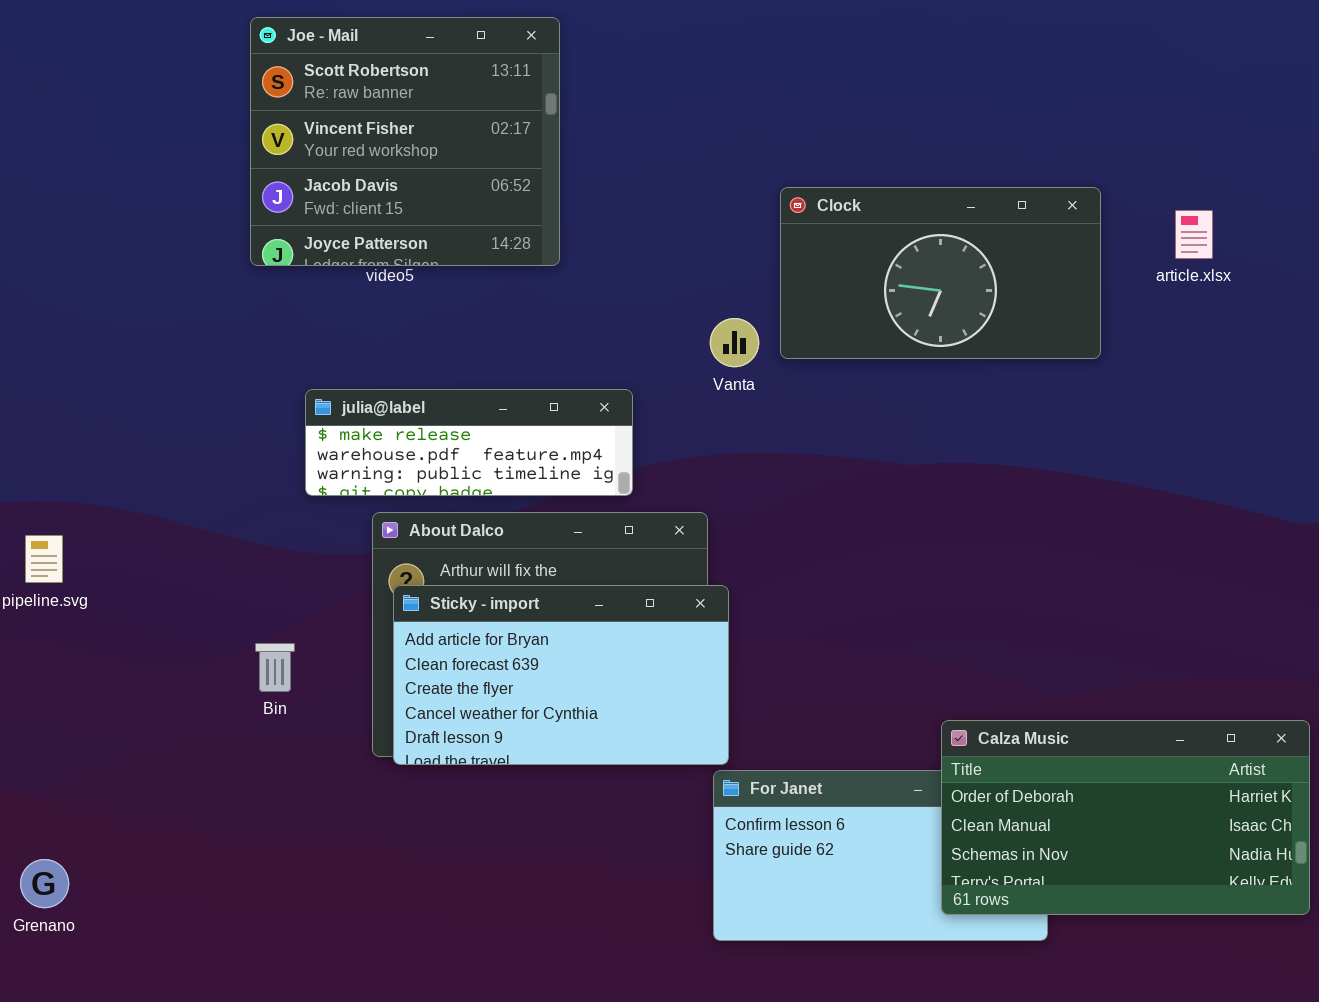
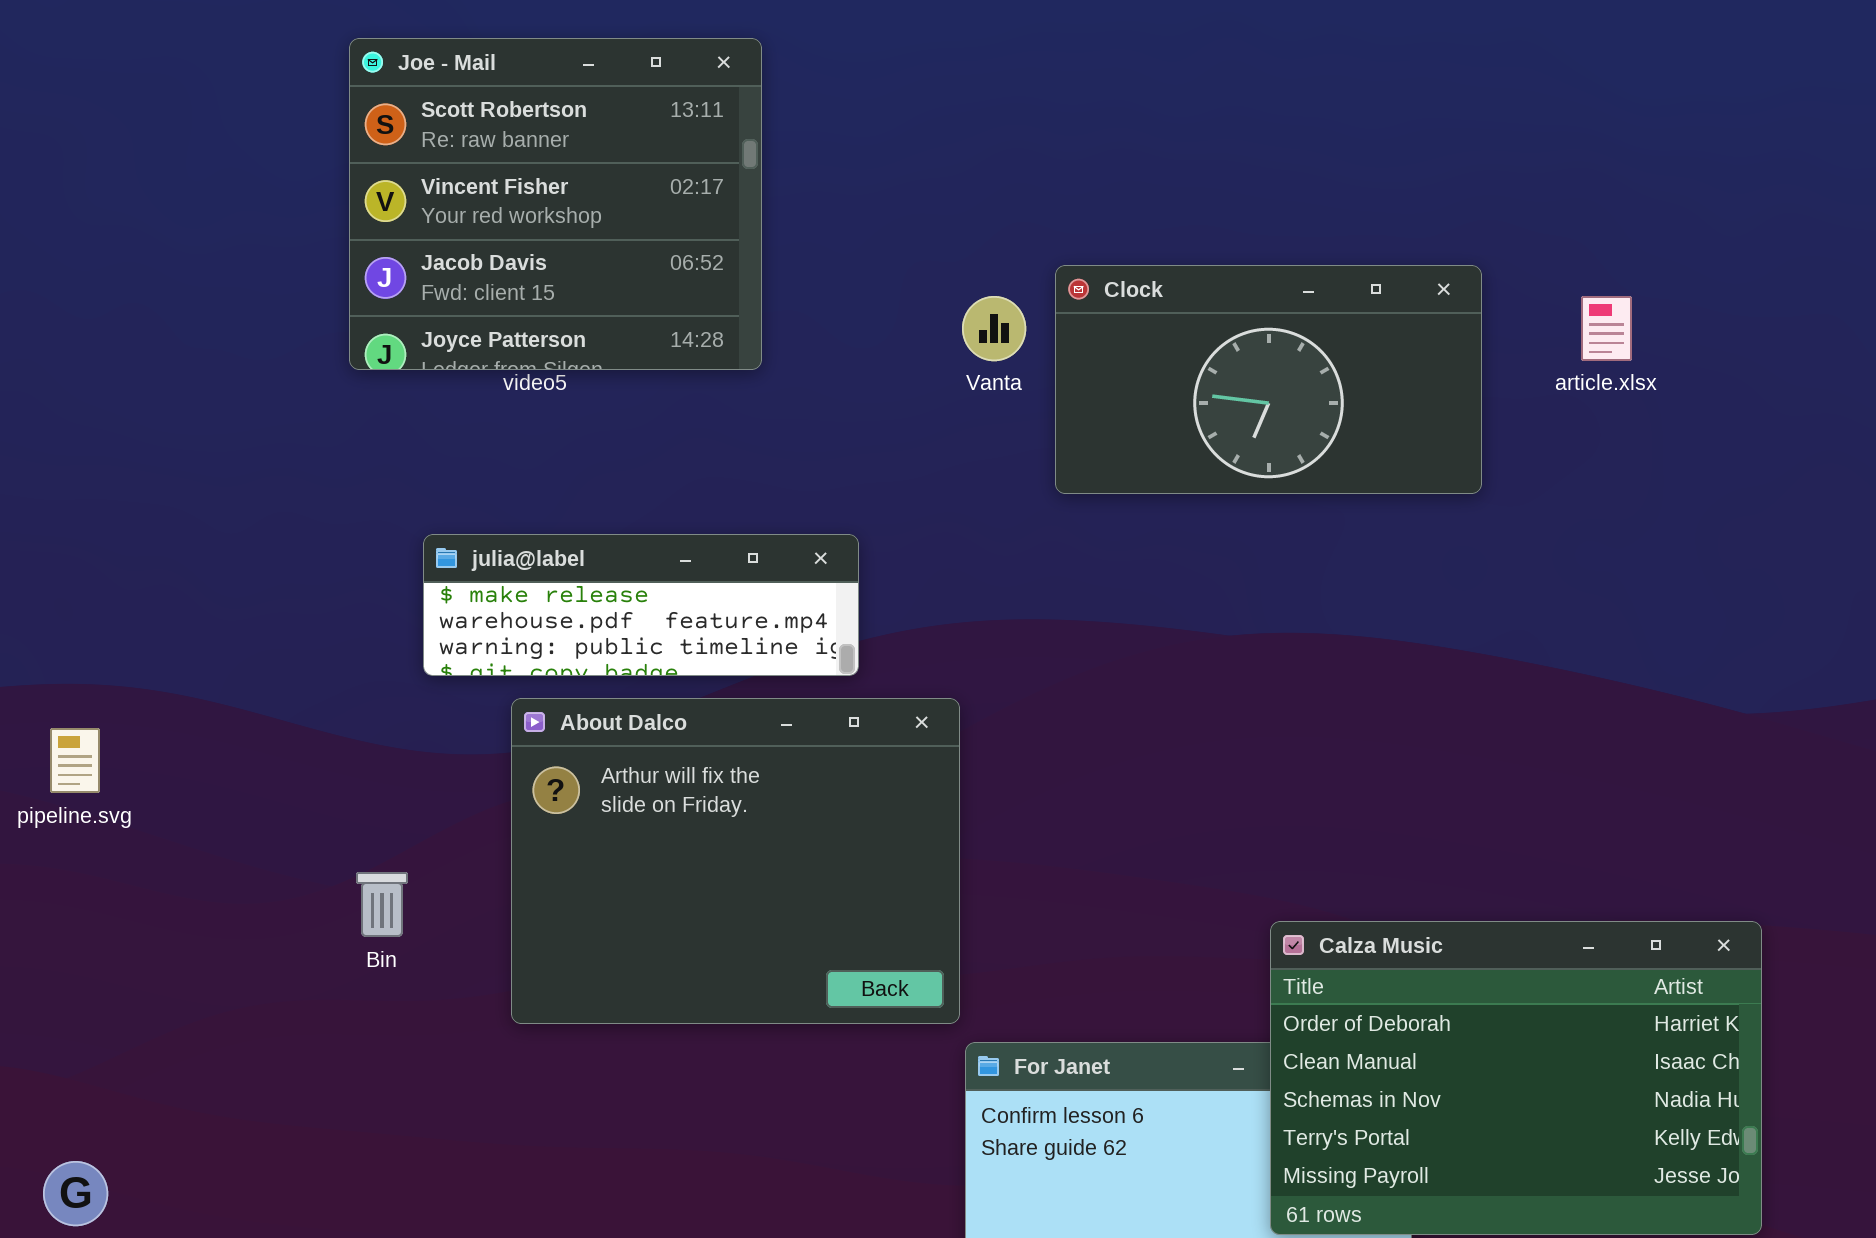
Vanta: [710,318,759,367] -> [962,296,1026,361], moved
Sticky - import: [393,585,729,765] -> none, closed
Calza Music: [941,720,1310,915] -> [1270,921,1762,1235], resized

